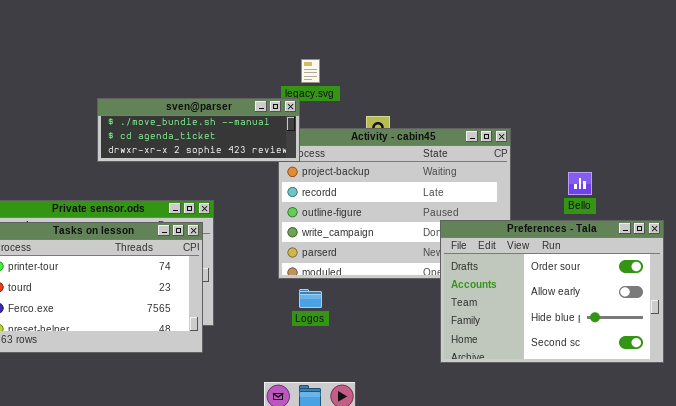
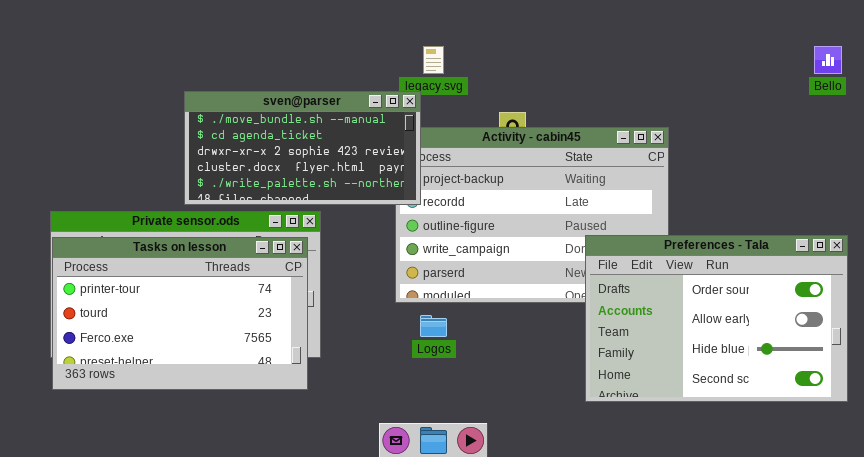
sven@parser: [97,98,300,162] -> [184,91,421,205], resized
Bello: [568,172,592,195] -> [814,46,842,74], moved

